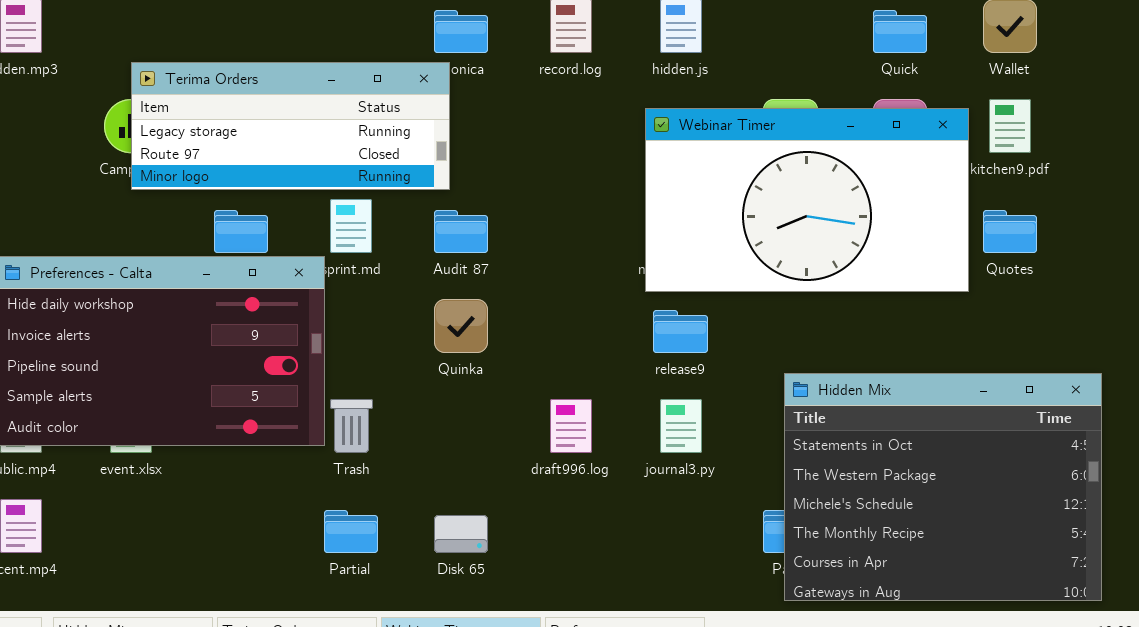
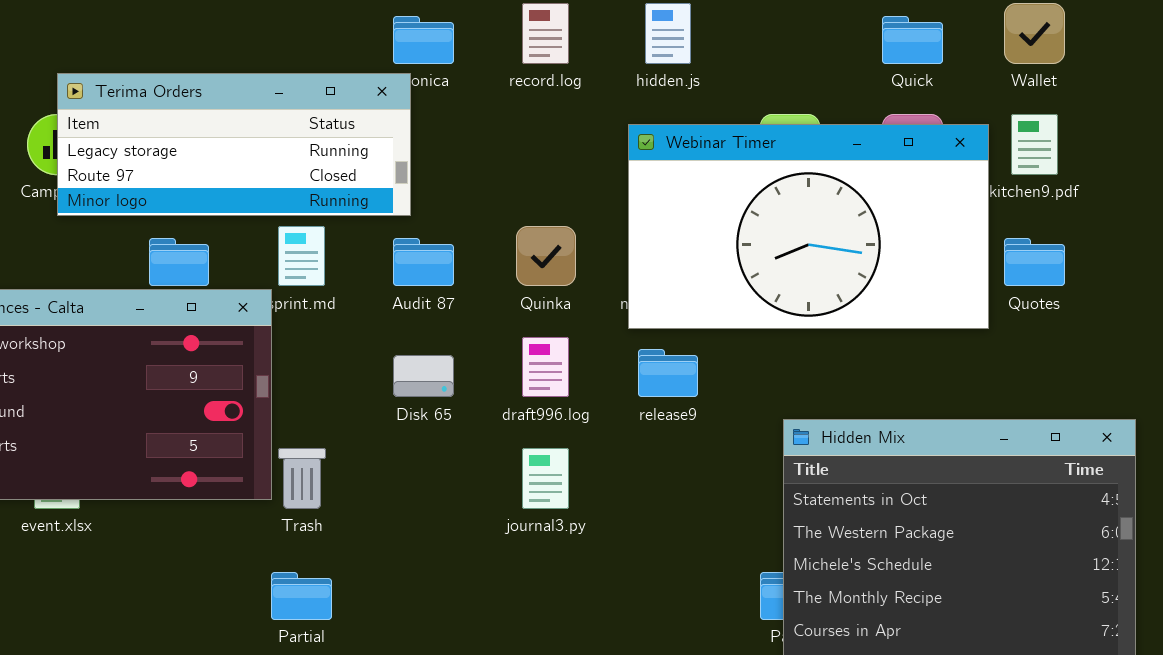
Quinka: [434,299,488,353] -> [516,226,576,286], moved
draft996.log: [550,399,592,453] -> [522,337,569,397], moved
journal3.py: [660,399,702,453] -> [522,448,569,509], moved
Disk 65: [434,515,488,553] -> [393,355,454,397], moved

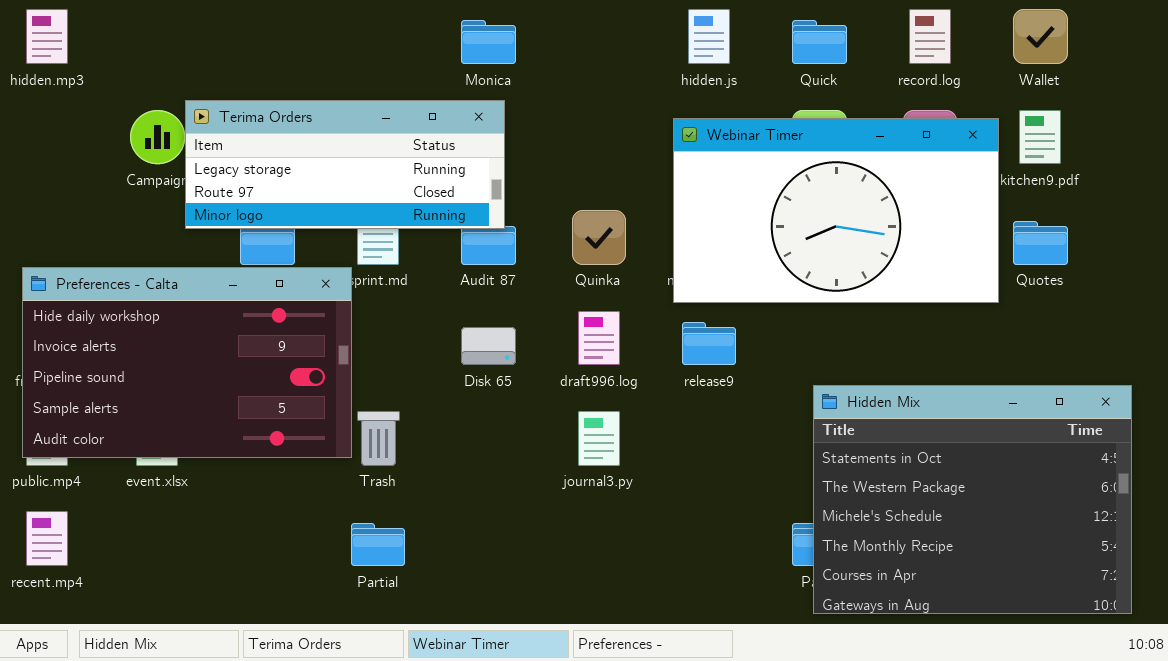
record.log: [522,3,569,64] -> [909,9,951,64], moved
Quick: [882,16,943,64] -> [792,20,847,64], moved
Terima Orders: [57,73,411,216] -> [185,100,505,229], moved

